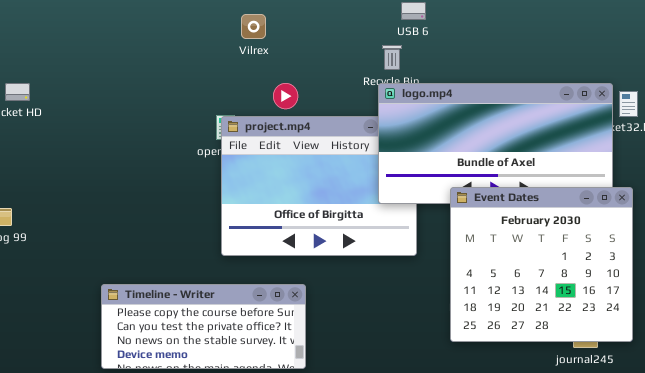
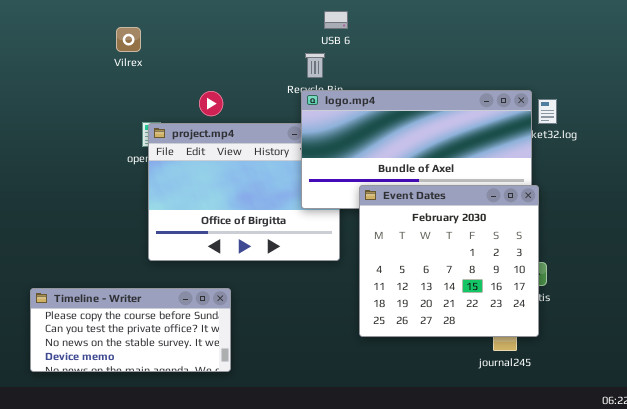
Vilrex: [241,14,266,39] -> [116,27,141,52], moved
Event Dates: [450,187,633,342] -> [359,185,539,337], moved

